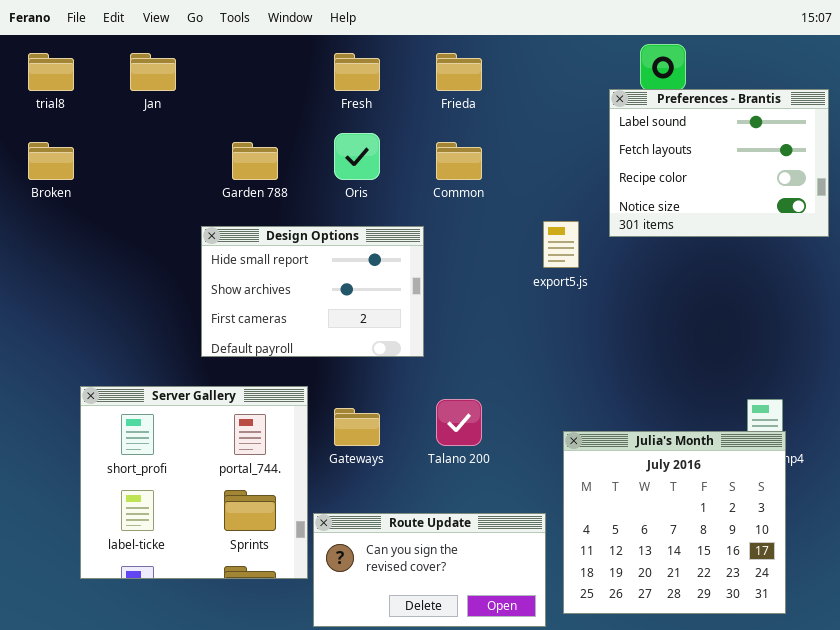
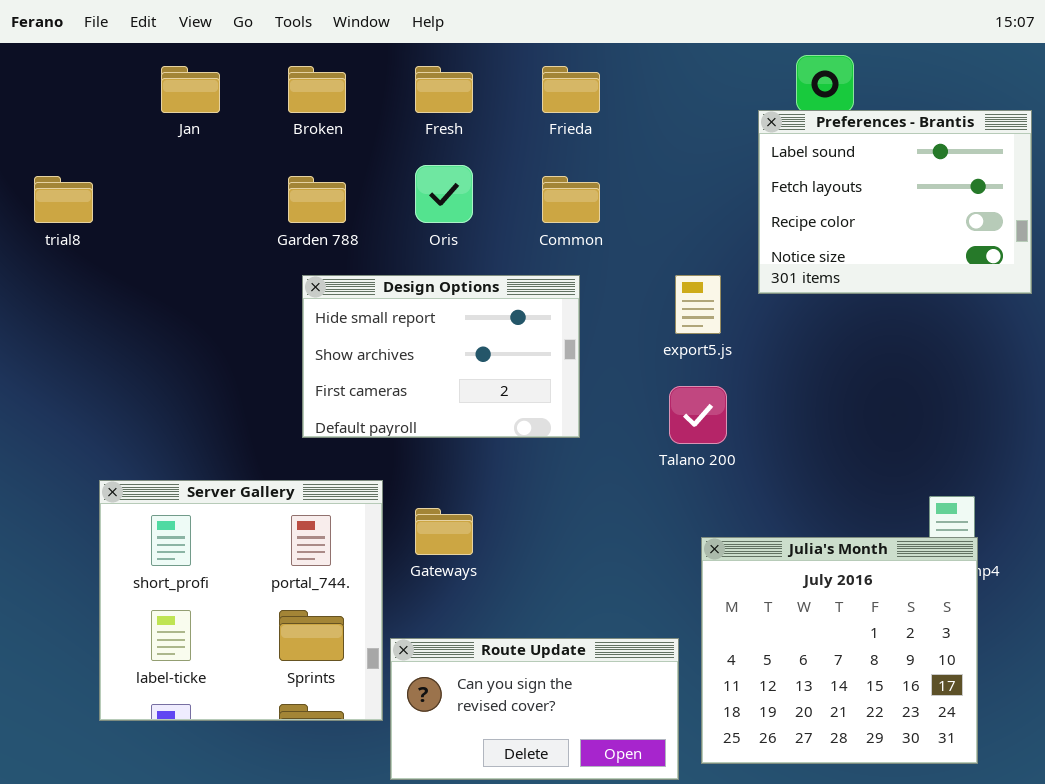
trial8: [28,53,74,91] -> [34,176,93,223], moved
Broken: [28,142,74,180] -> [288,66,346,113], moved
Design Options: [201,226,424,357] -> [302,275,580,438], moved
Talano 200: [436,399,482,446] -> [669,386,727,444], moved

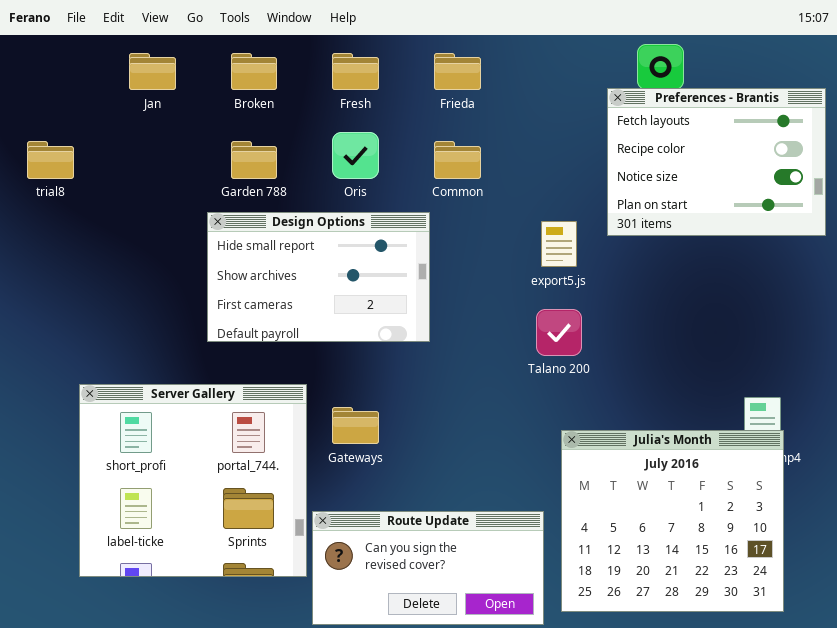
Preferences - Brantis: [758,110,1032,294] -> [607,88,826,236], scrolled down 1 row
Design Options: [302,275,580,438] -> [207,212,430,342], moved

